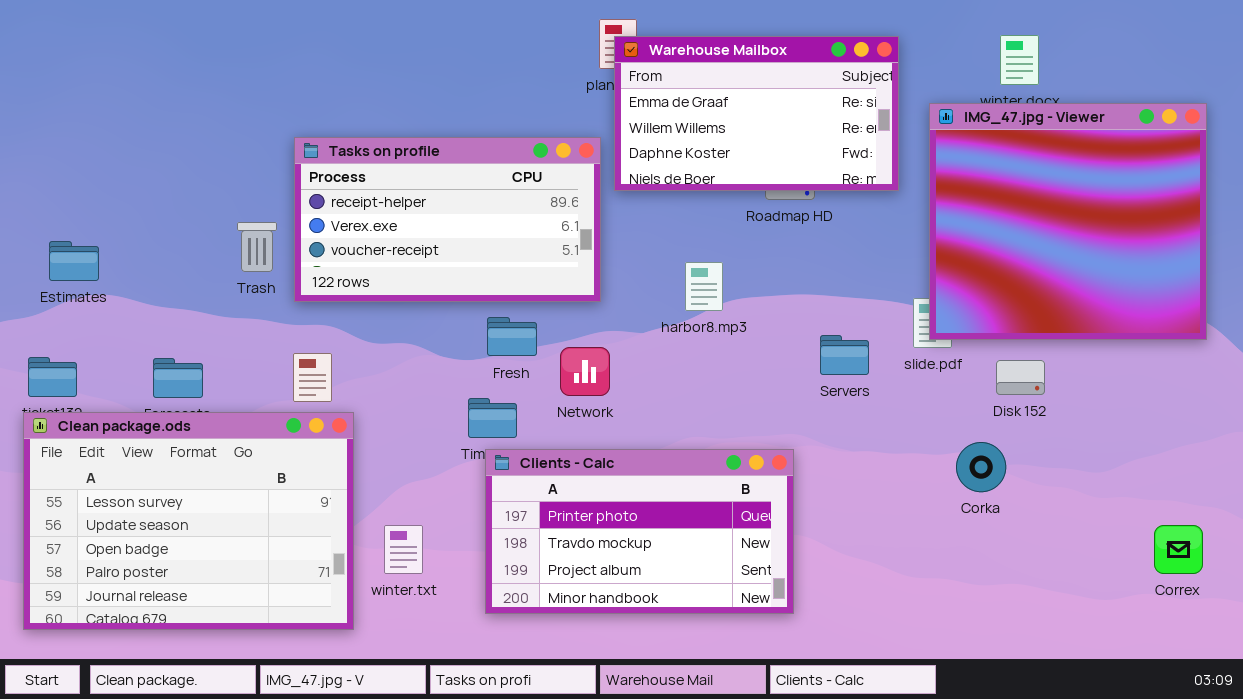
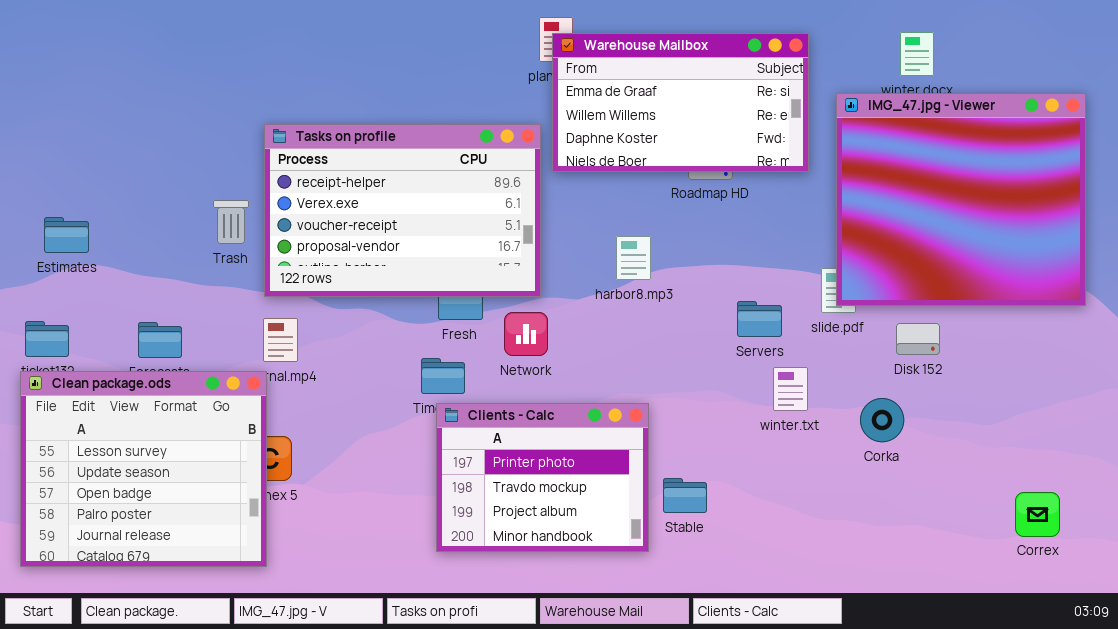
Tasks on profile: [294,137,601,302] -> [264,124,541,297], resized
Clean package.ods: [23,412,354,630] -> [20,371,267,567], resized
Clients - Calc: [485,449,794,614] -> [436,403,649,552], resized
winter.txt: [384,525,423,574] -> [773,367,808,411], moved
Correx: [1154,525,1203,574] -> [1015,492,1060,537], moved

